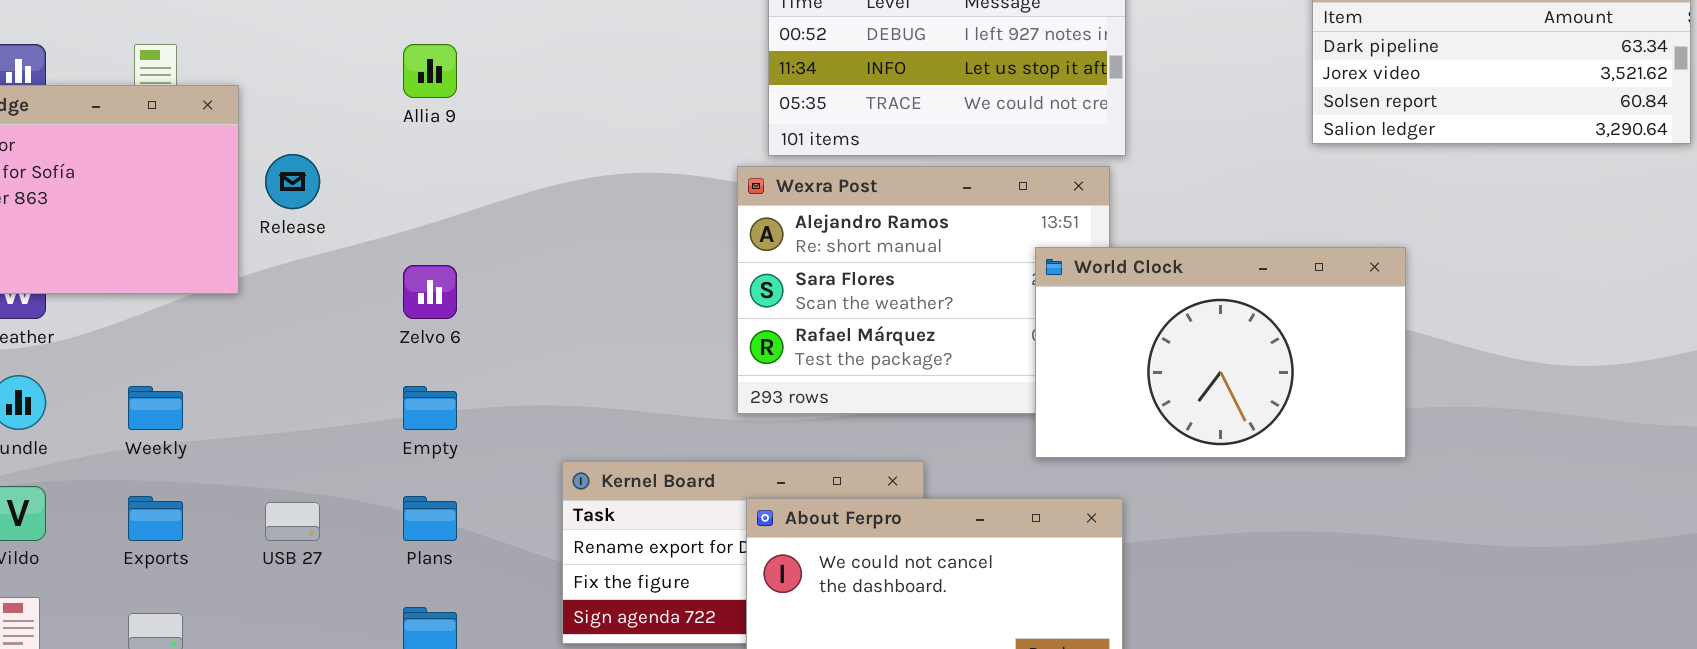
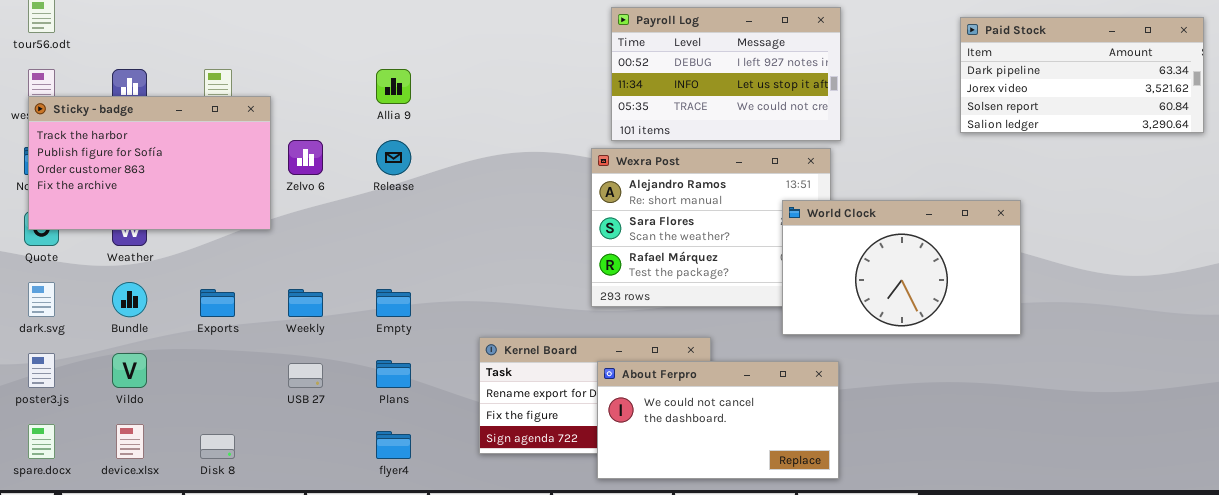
Release: [265,154,320,209] -> [376,140,411,175], moved
Zelvo 6: [403,265,457,319] -> [288,140,323,175], moved
Weekly: [128,386,183,430] -> [288,289,323,317], moved
Exports: [128,496,183,541] -> [200,289,235,317], moved

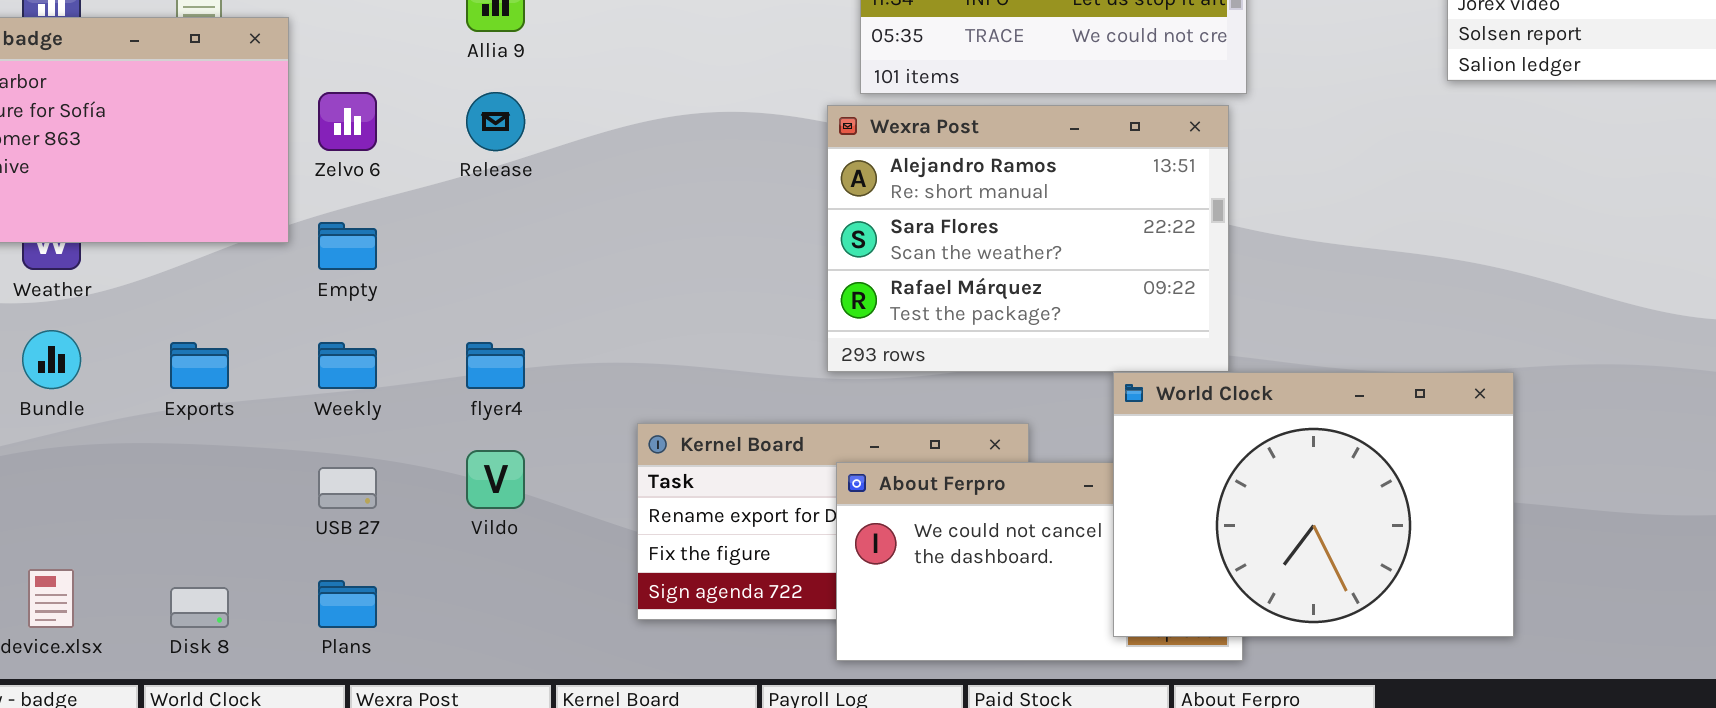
World Clock: [782,200,1021,335] -> [1113,372,1514,637], moved, resized
Empty: [376,289,411,317] -> [318,222,377,270], moved
Vildo: [112,353,147,388] -> [466,450,525,509], moved
Plans: [376,360,411,388] -> [318,580,377,628], moved
flyer4: [376,431,411,459] -> [466,342,525,389], moved

